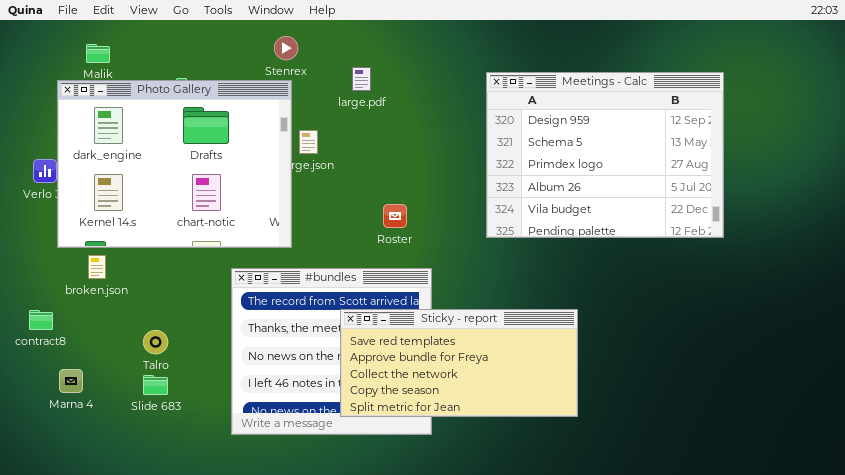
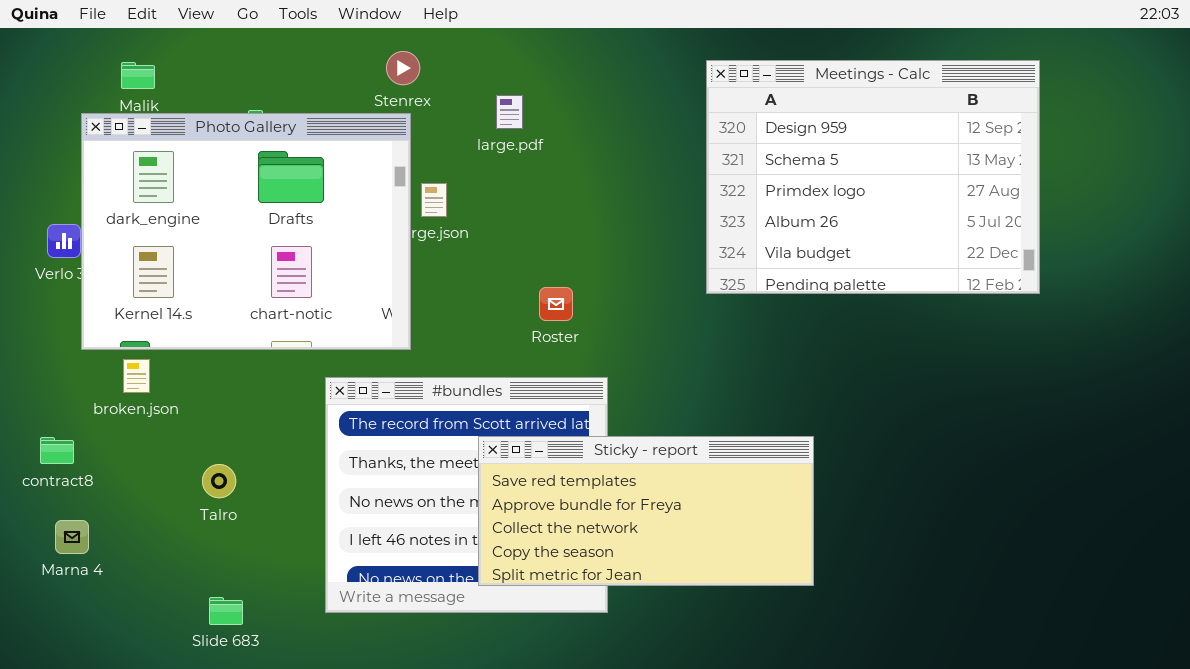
Meetings - Calc: [486,72,724,238] -> [706,60,1040,294], moved
Marna 4: [59,369,83,393] -> [55,520,89,554], moved
Slide 683: [143,375,168,395] -> [209,597,243,625], moved

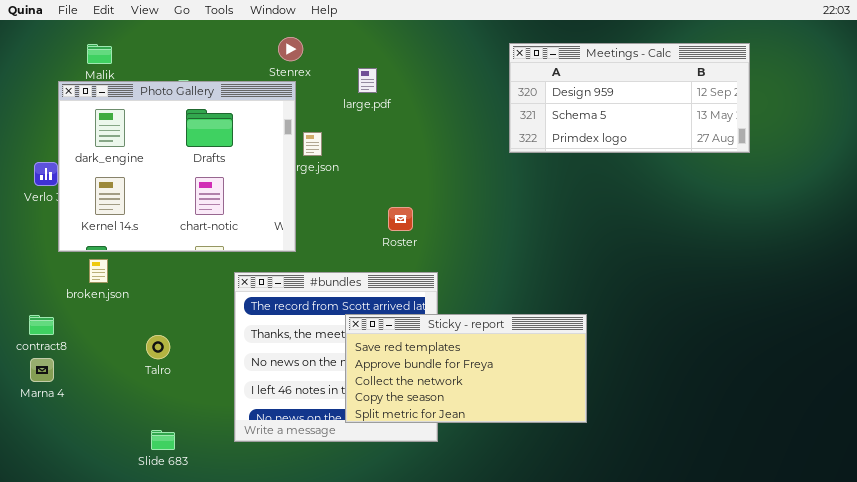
Meetings - Calc: [706,60,1040,294] -> [509,43,750,153], resized
Marna 4: [55,520,89,554] -> [30,358,54,382], moved

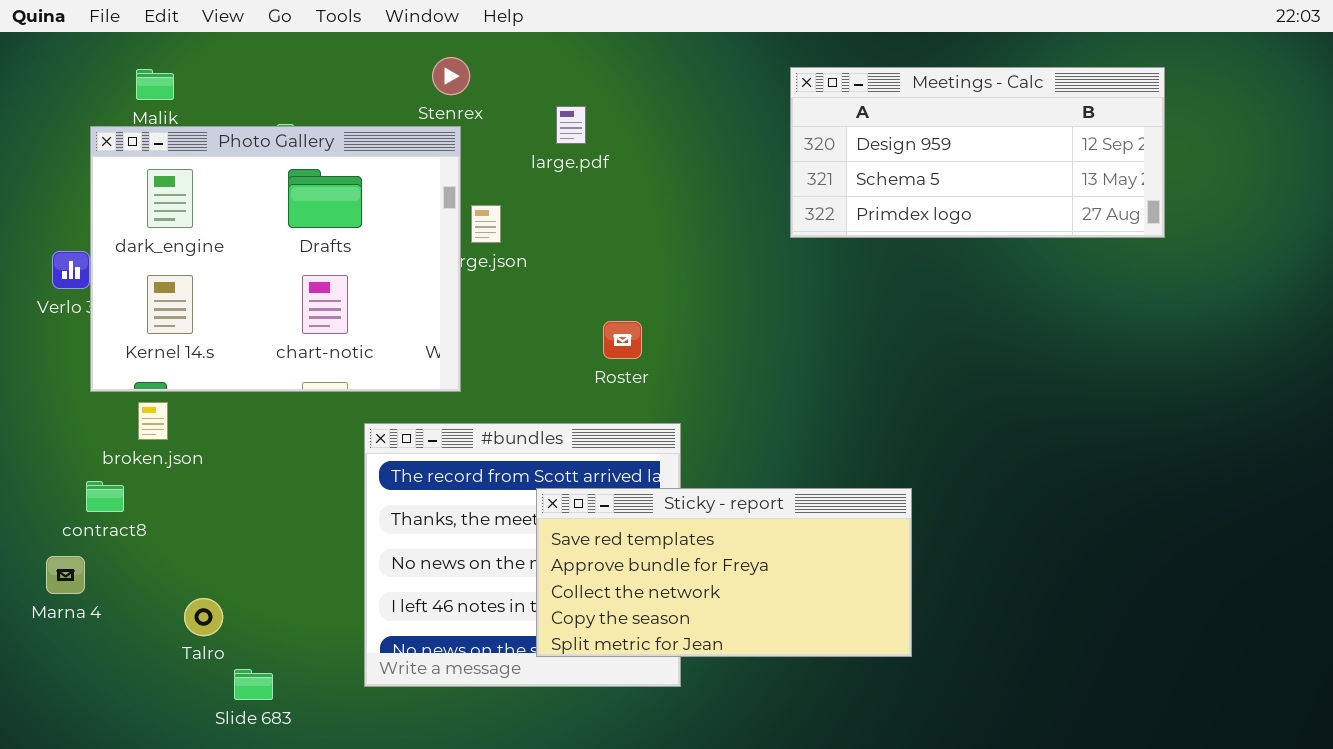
contract8: [29,315,54,335] -> [86,481,124,512], moved
Talro: [146,335,170,359] -> [184,598,223,636], moved

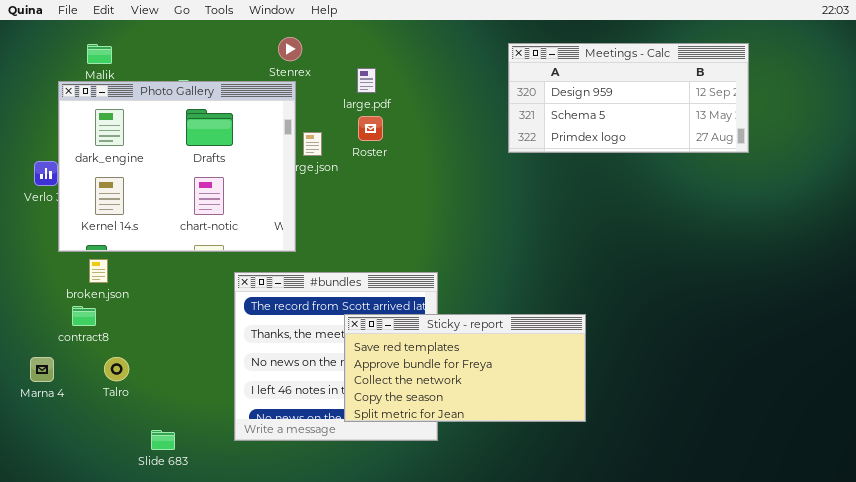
Roster: [603,321,642,359] -> [358,116,383,141], moved
contract8: [86,481,124,512] -> [72,306,96,326], moved
Talro: [184,598,223,636] -> [104,357,129,381], moved

